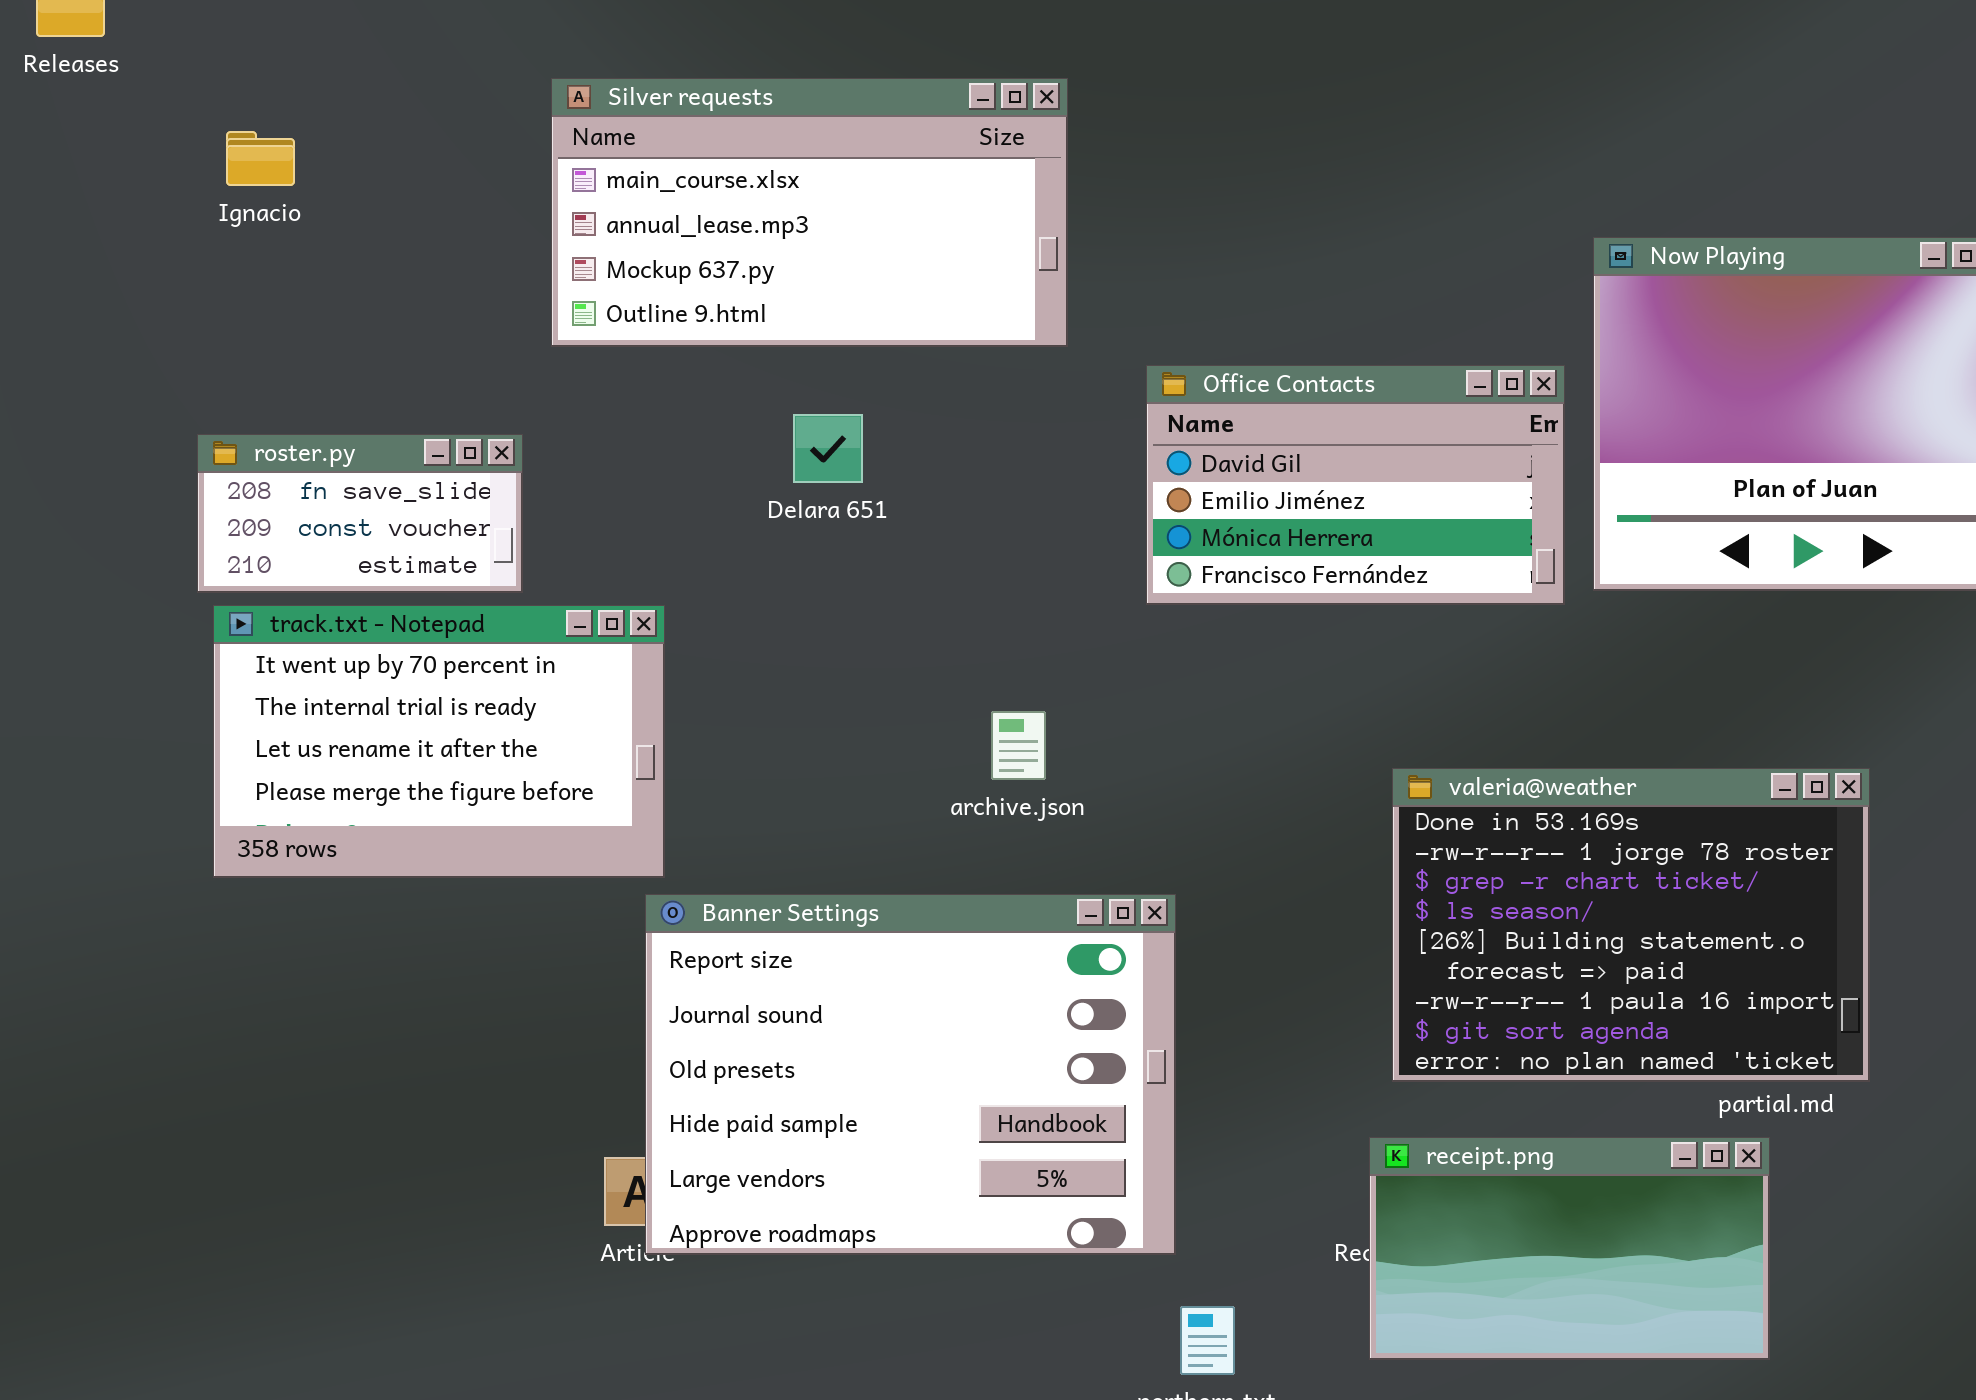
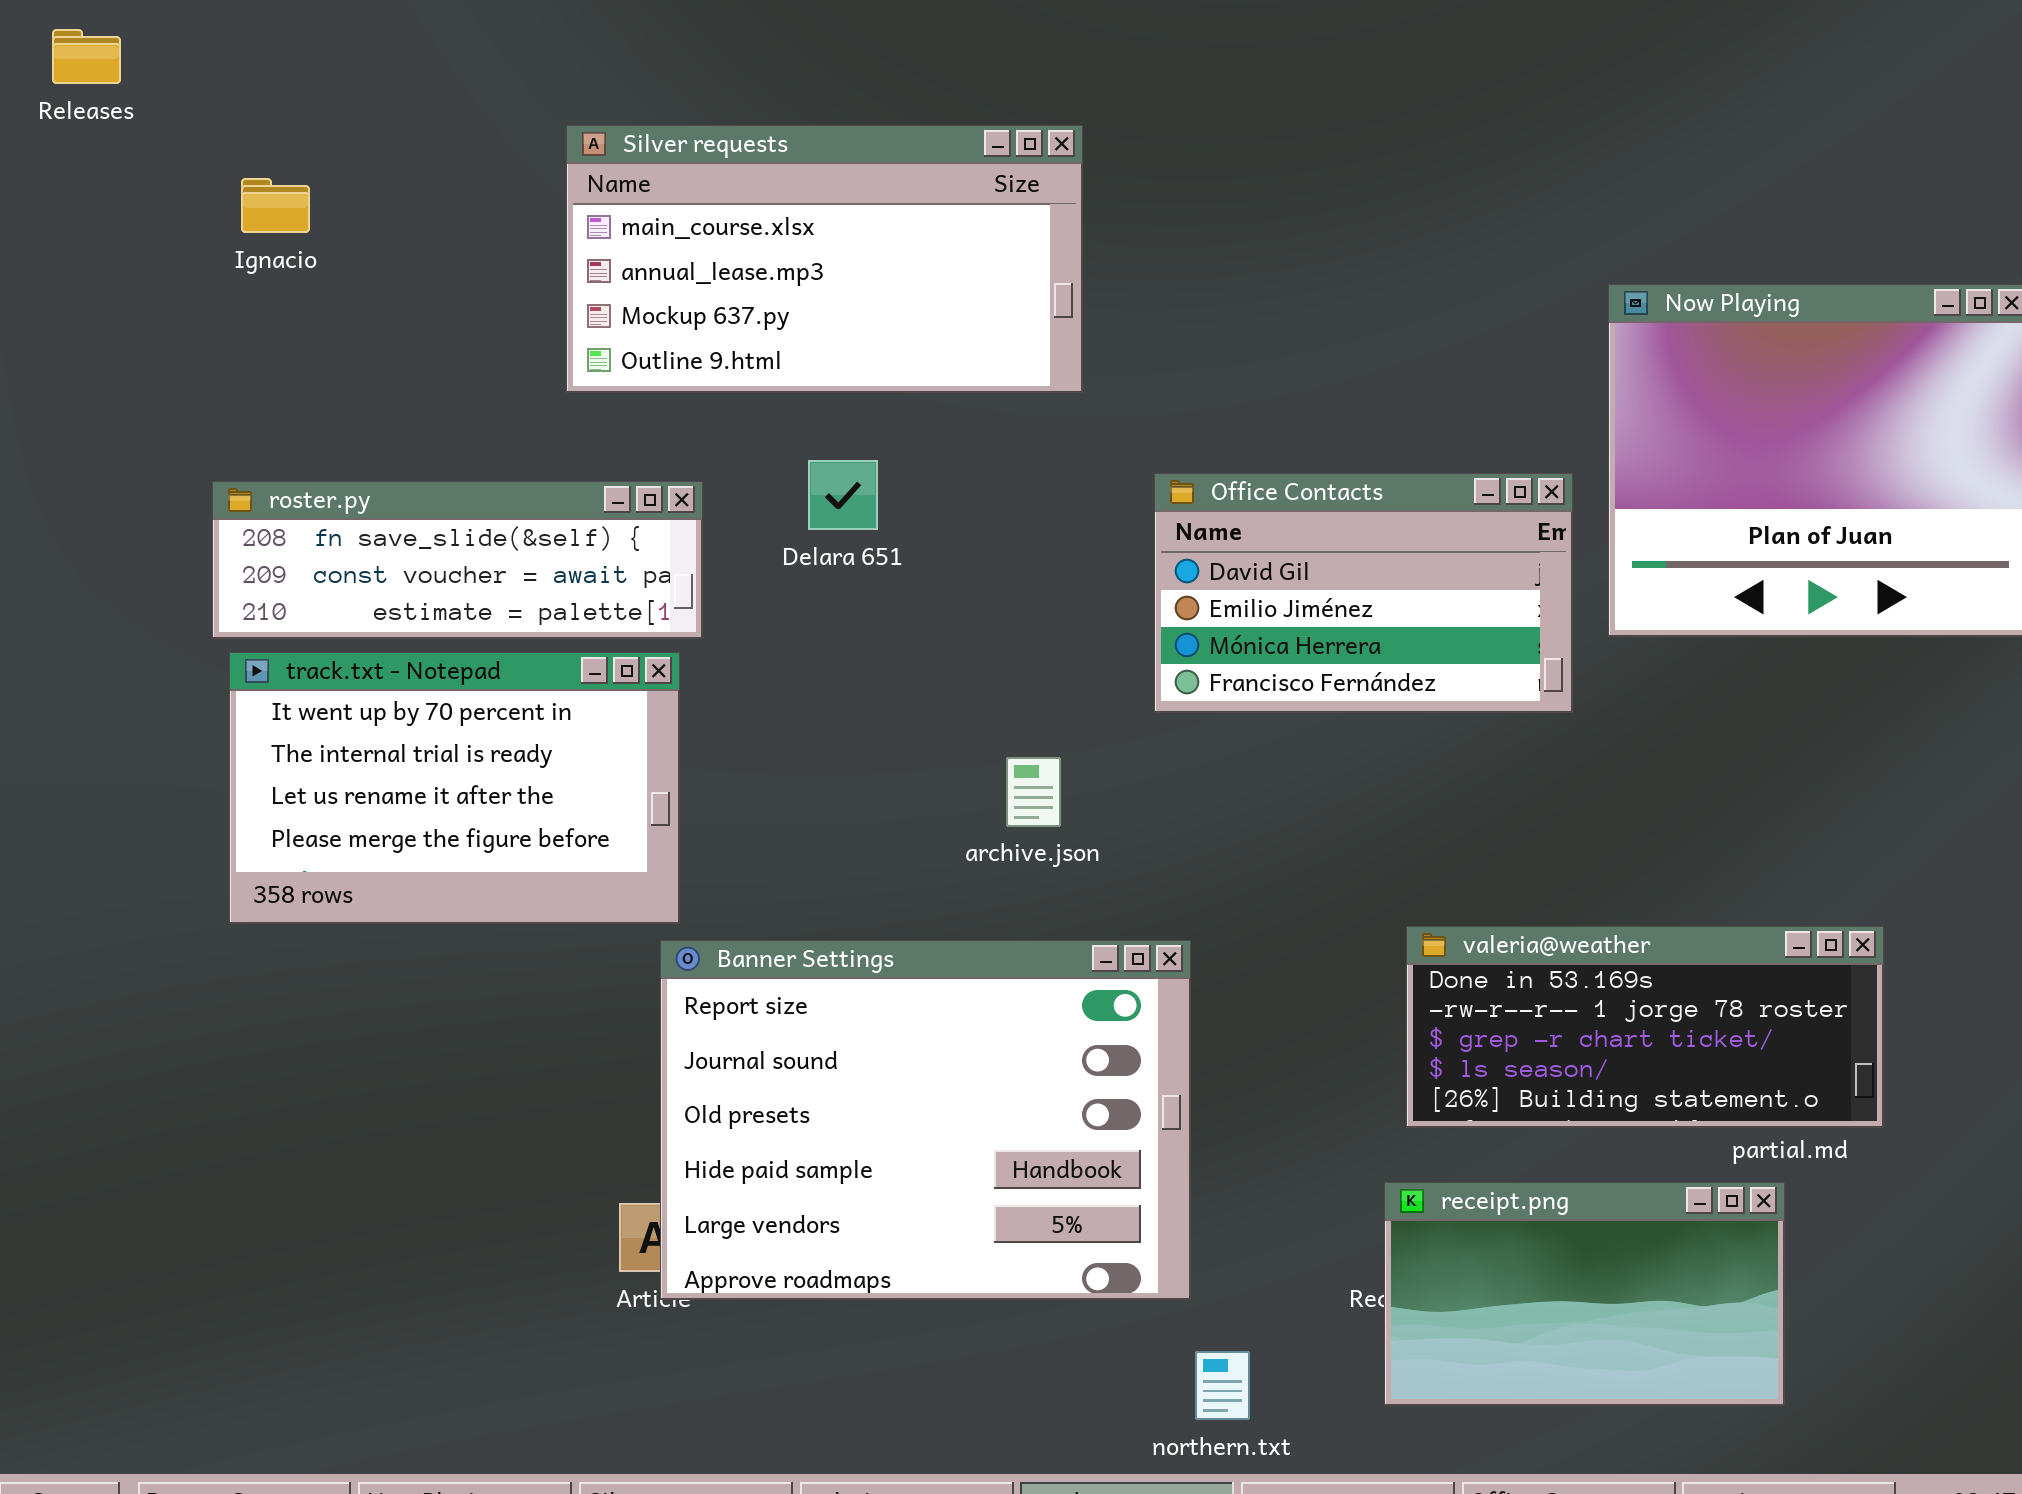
Office Contacts: [1146,365,1565,605] -> [1154,473,1573,713], moved
roster.py: [197,434,523,593] -> [212,481,703,639], resized
valeria@weather: [1392,768,1870,1082] -> [1406,926,1884,1128], resized

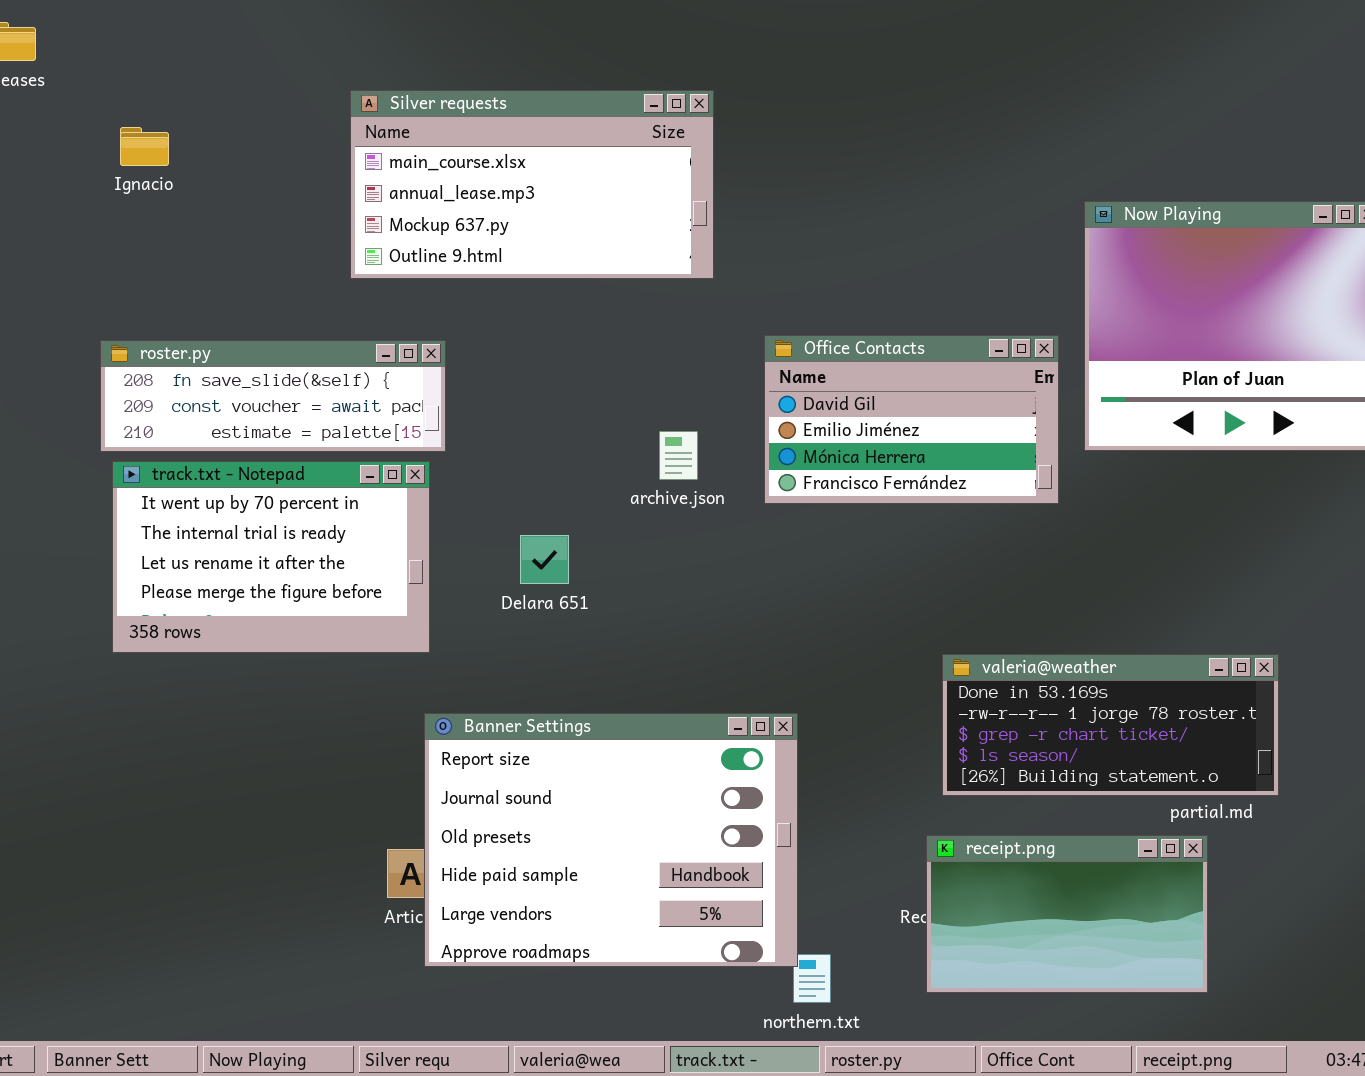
Delara 651: [808,460,878,530] -> [520,535,569,584], moved
archive.json: [1006,757,1061,827] -> [659,431,698,480], moved
Banner Settings: [660,940,1191,1300] -> [424,713,798,967], moved

